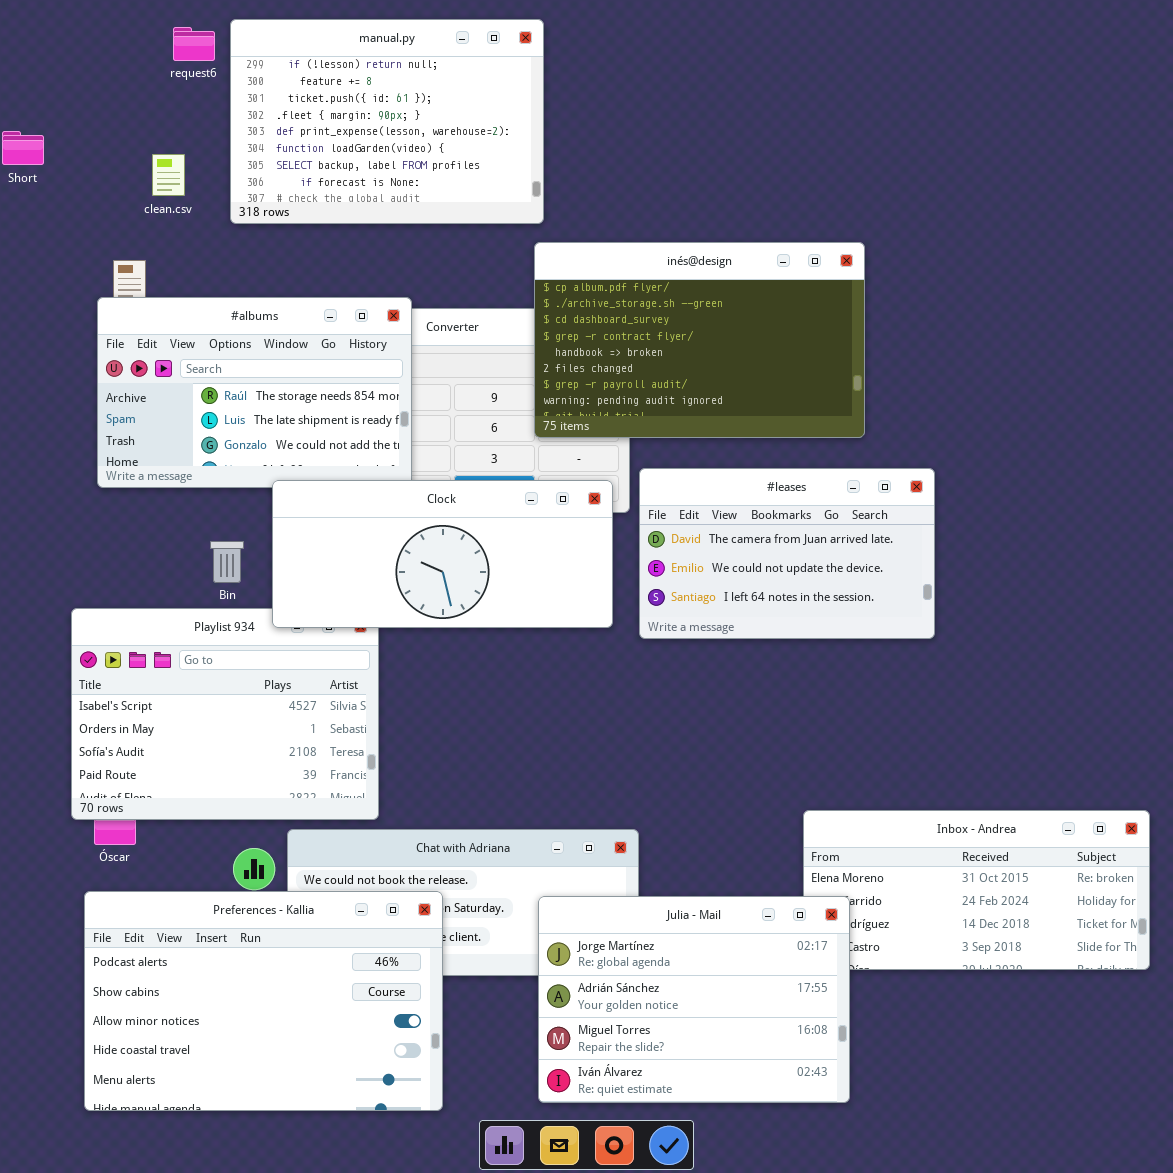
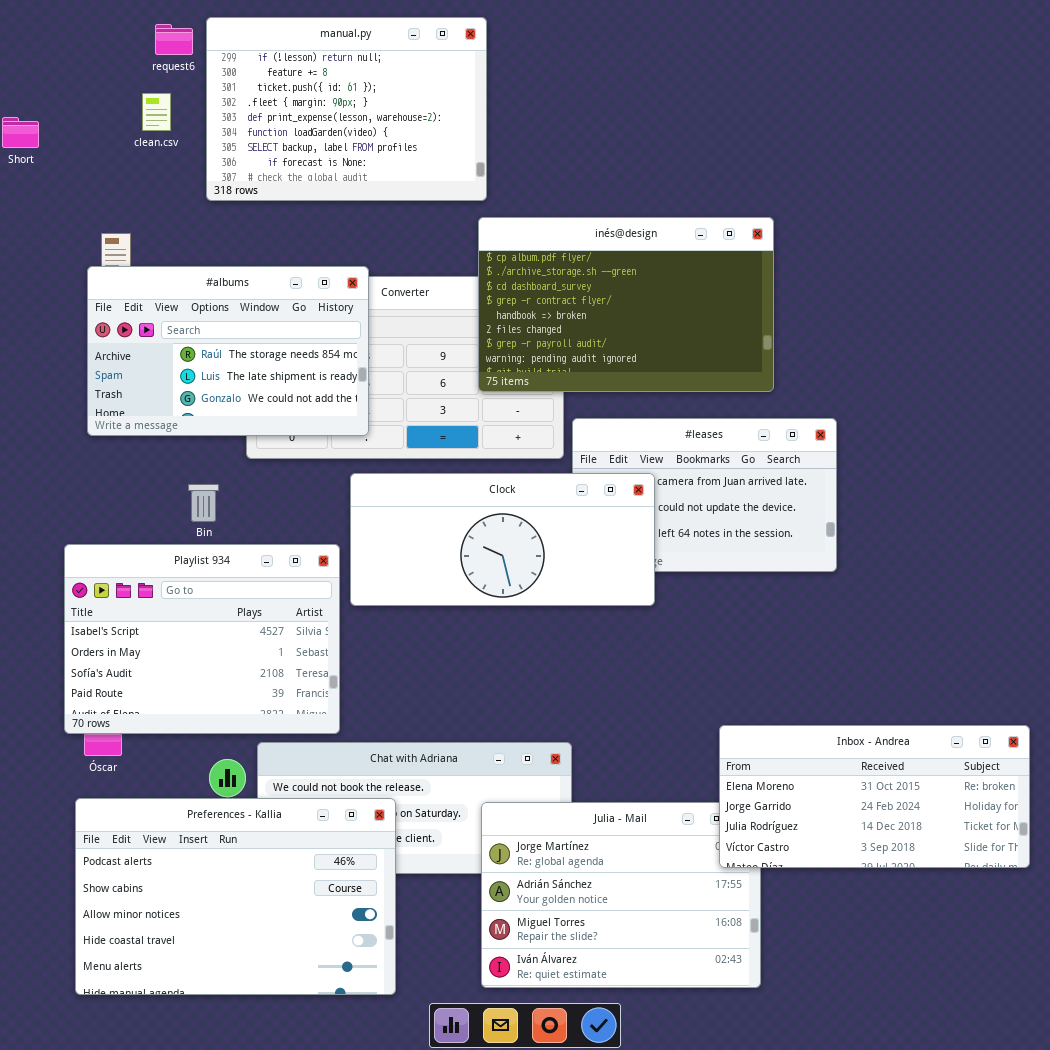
clean.csv: [152,154,185,196] -> [142,93,171,131], moved
Clock: [272,480,613,628] -> [350,473,655,606], moved
Inbox - Andrea: [803,810,1150,970] -> [719,725,1030,868], raised

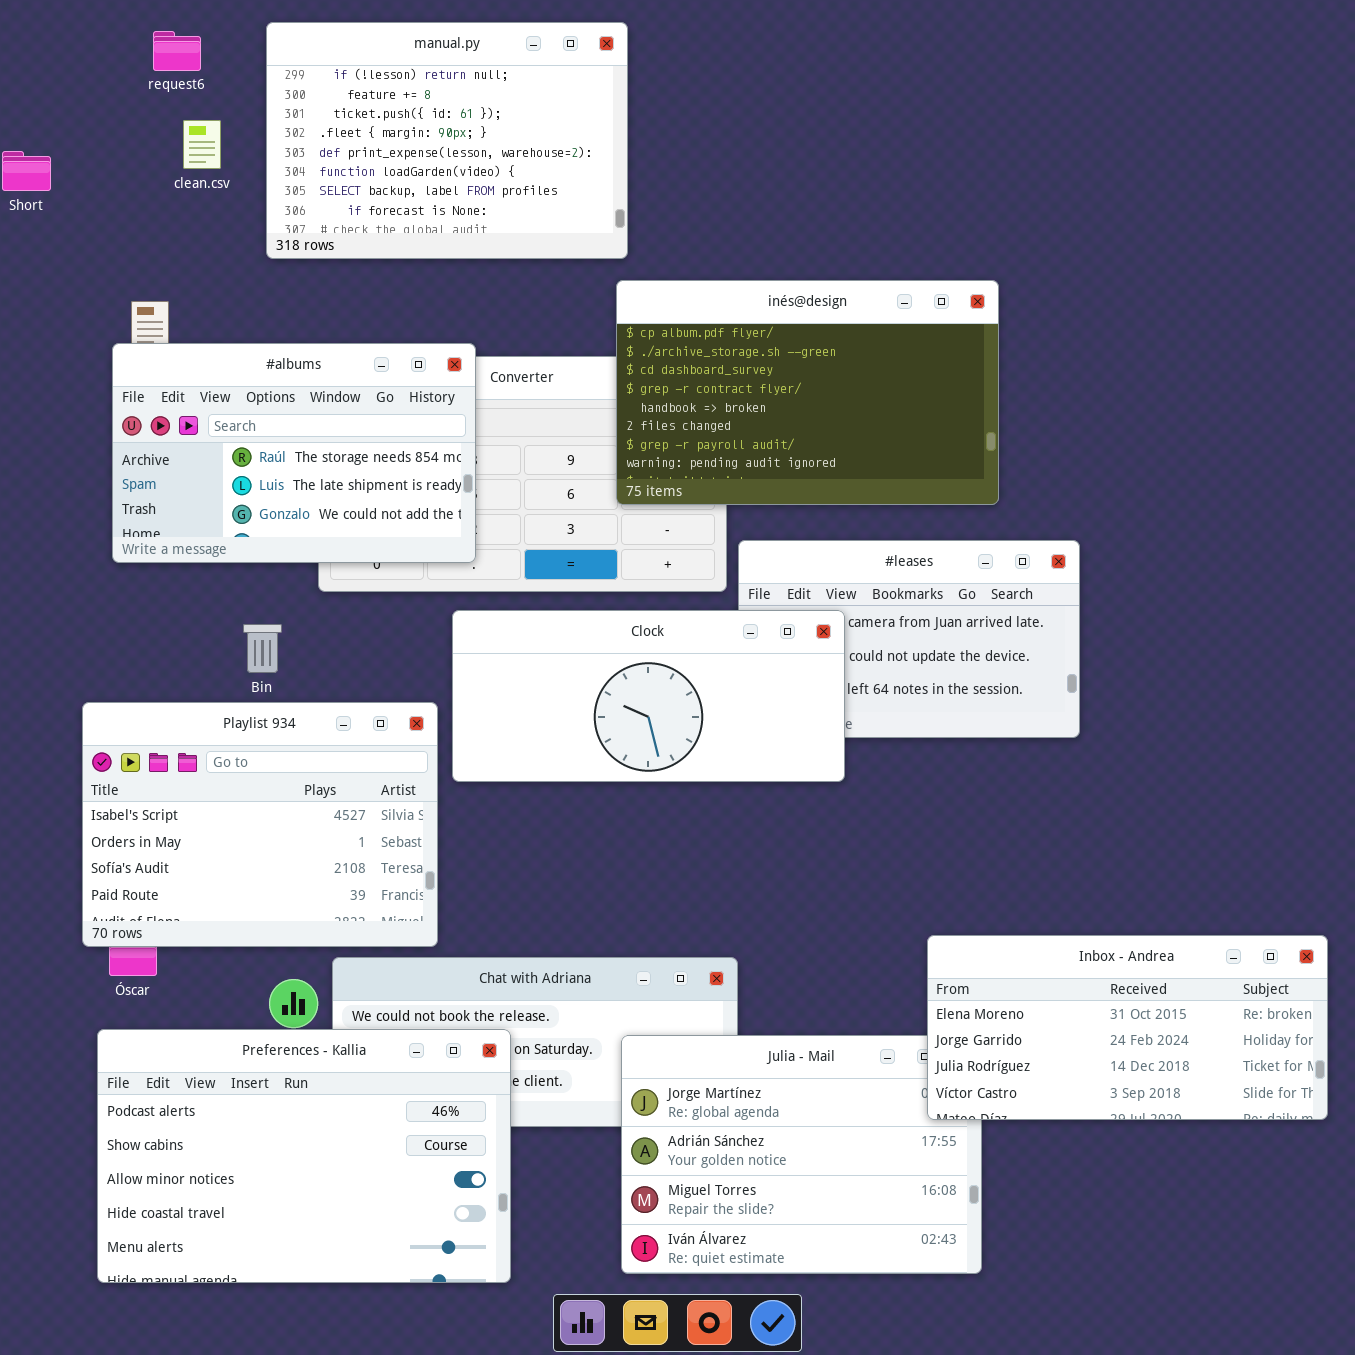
request6: [155,24,193,55] -> [153,31,201,71], moved

